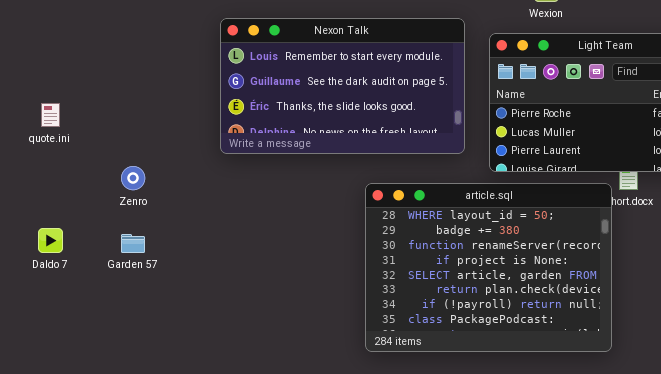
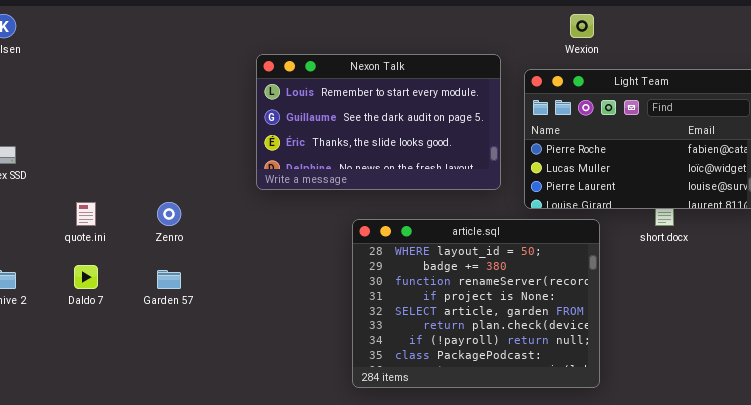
quote.ini: [41,103,60,127] -> [76,202,96,226], moved
article.sql: [365,183,612,352] -> [352,219,600,388], moved

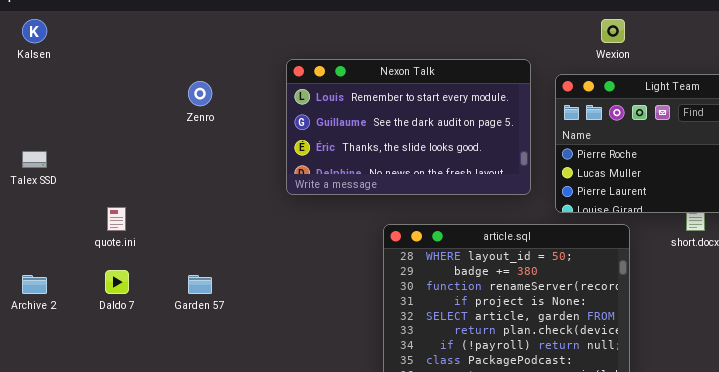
Zenro: [157,202,181,226] -> [188,81,212,106], moved

